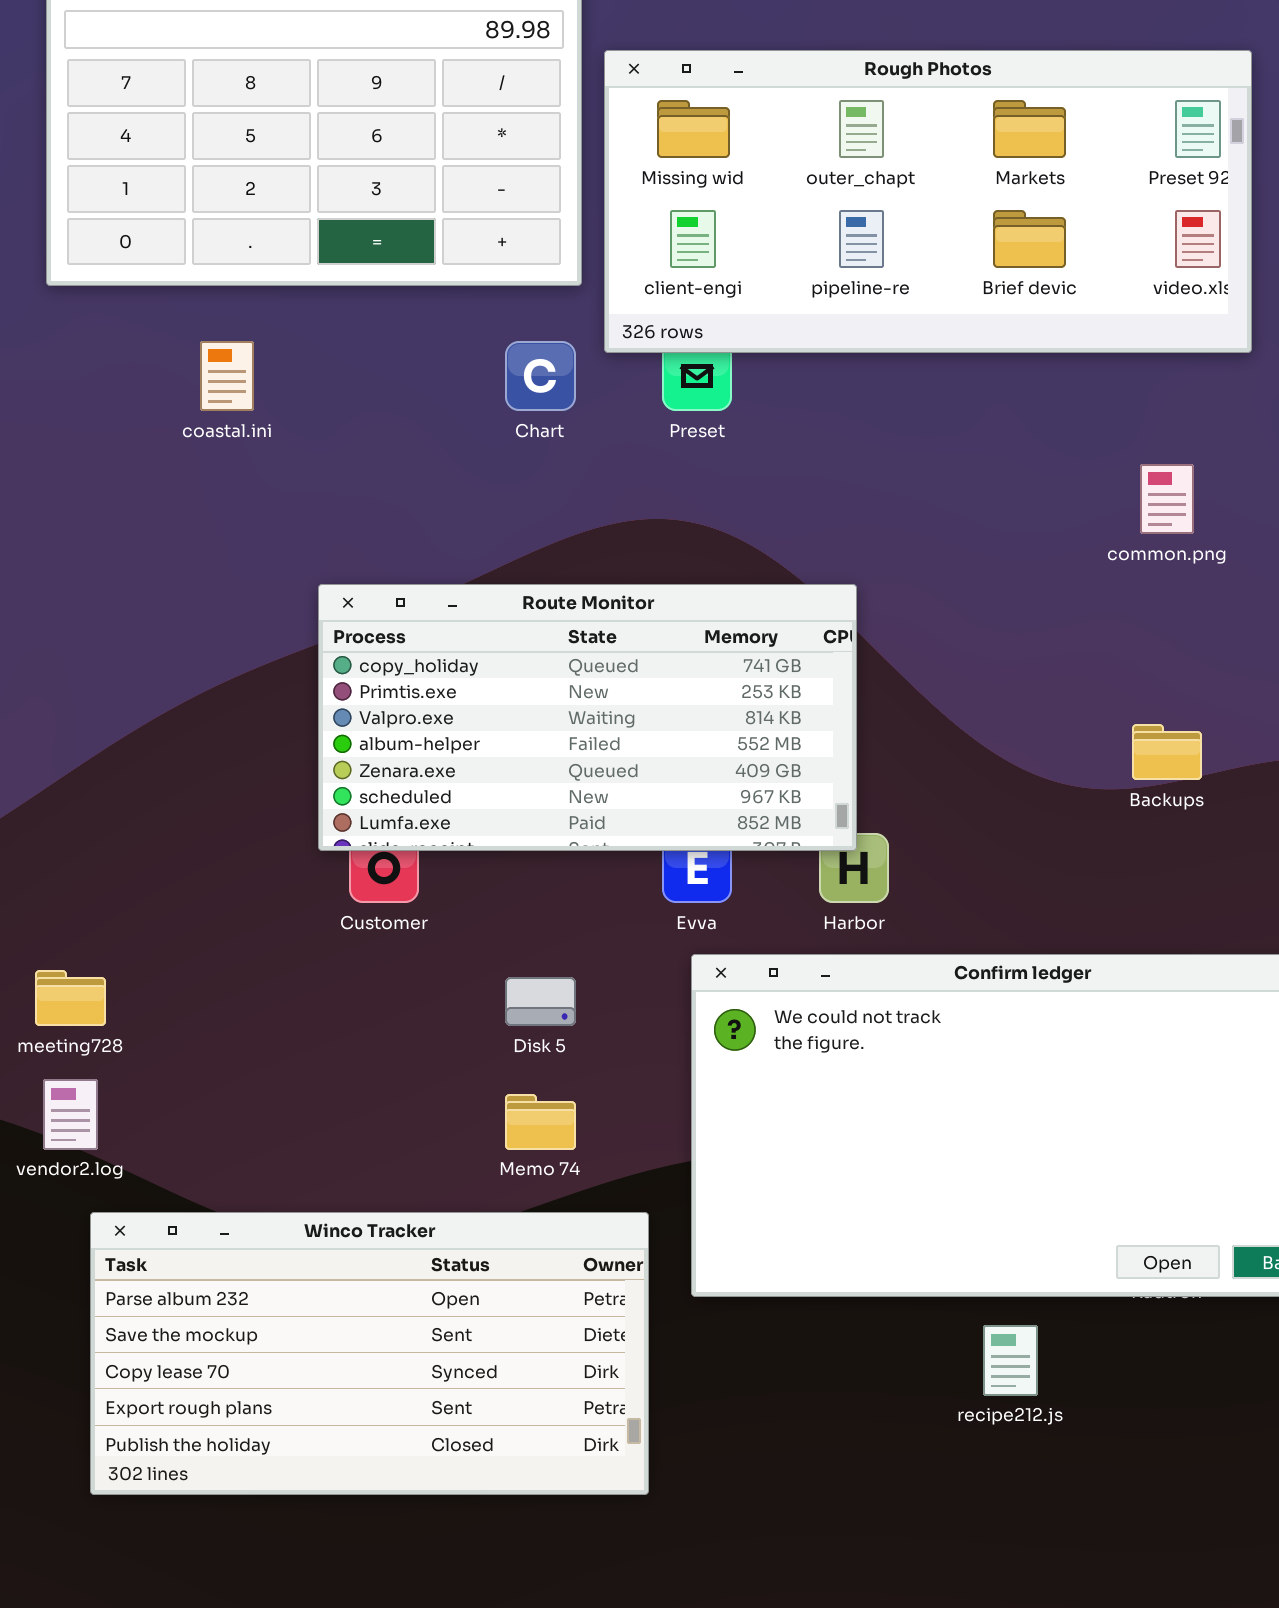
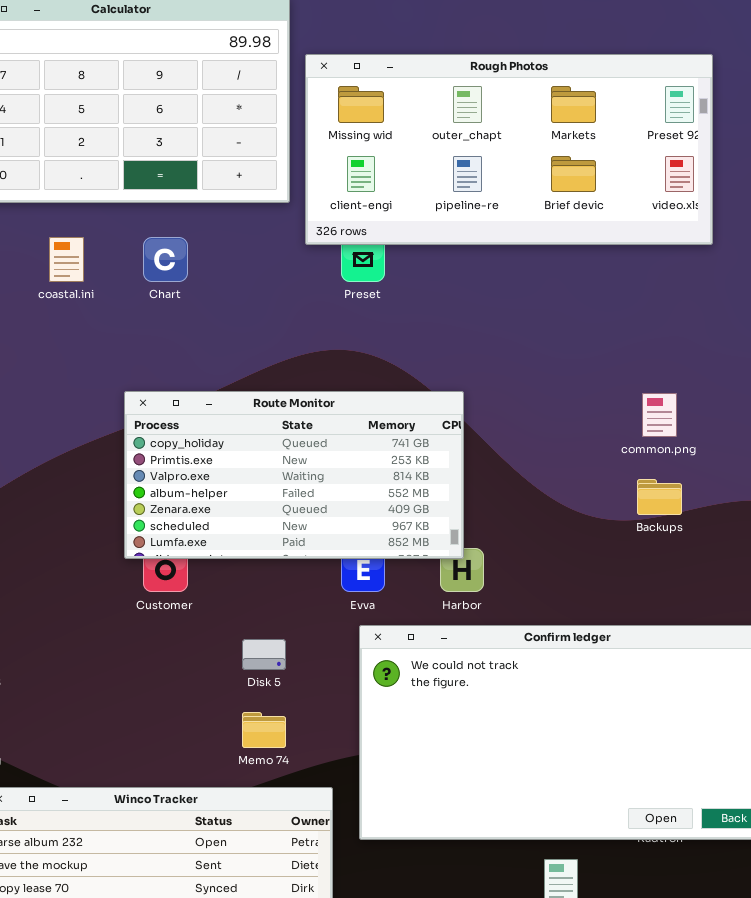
Chart: [505,341,576,411] -> [143,237,188,282], moved
common.png: [1140,464,1194,534] -> [642,393,677,437], moved

